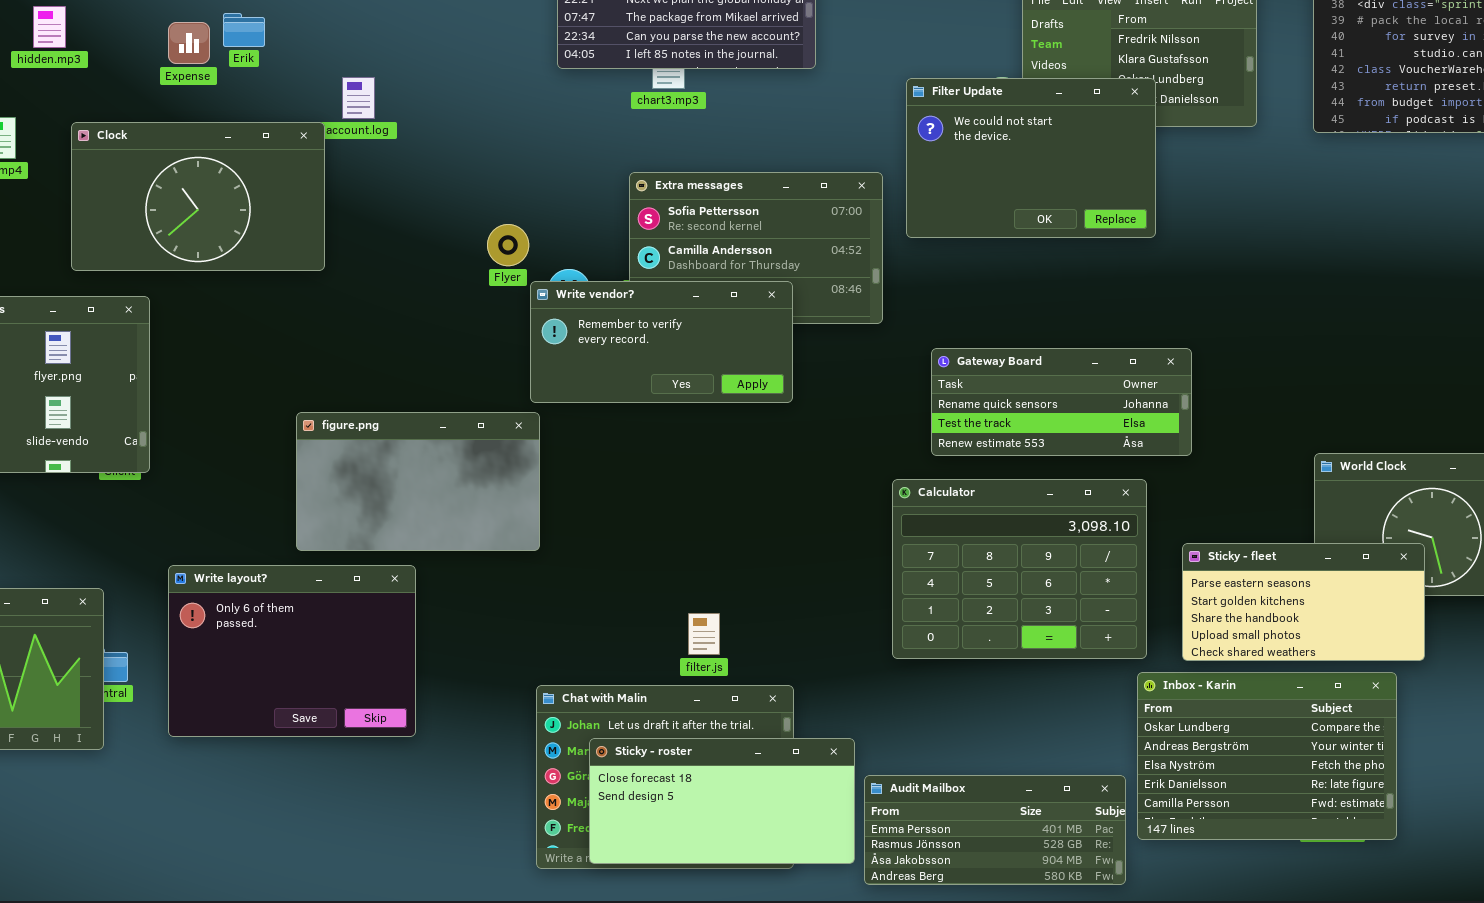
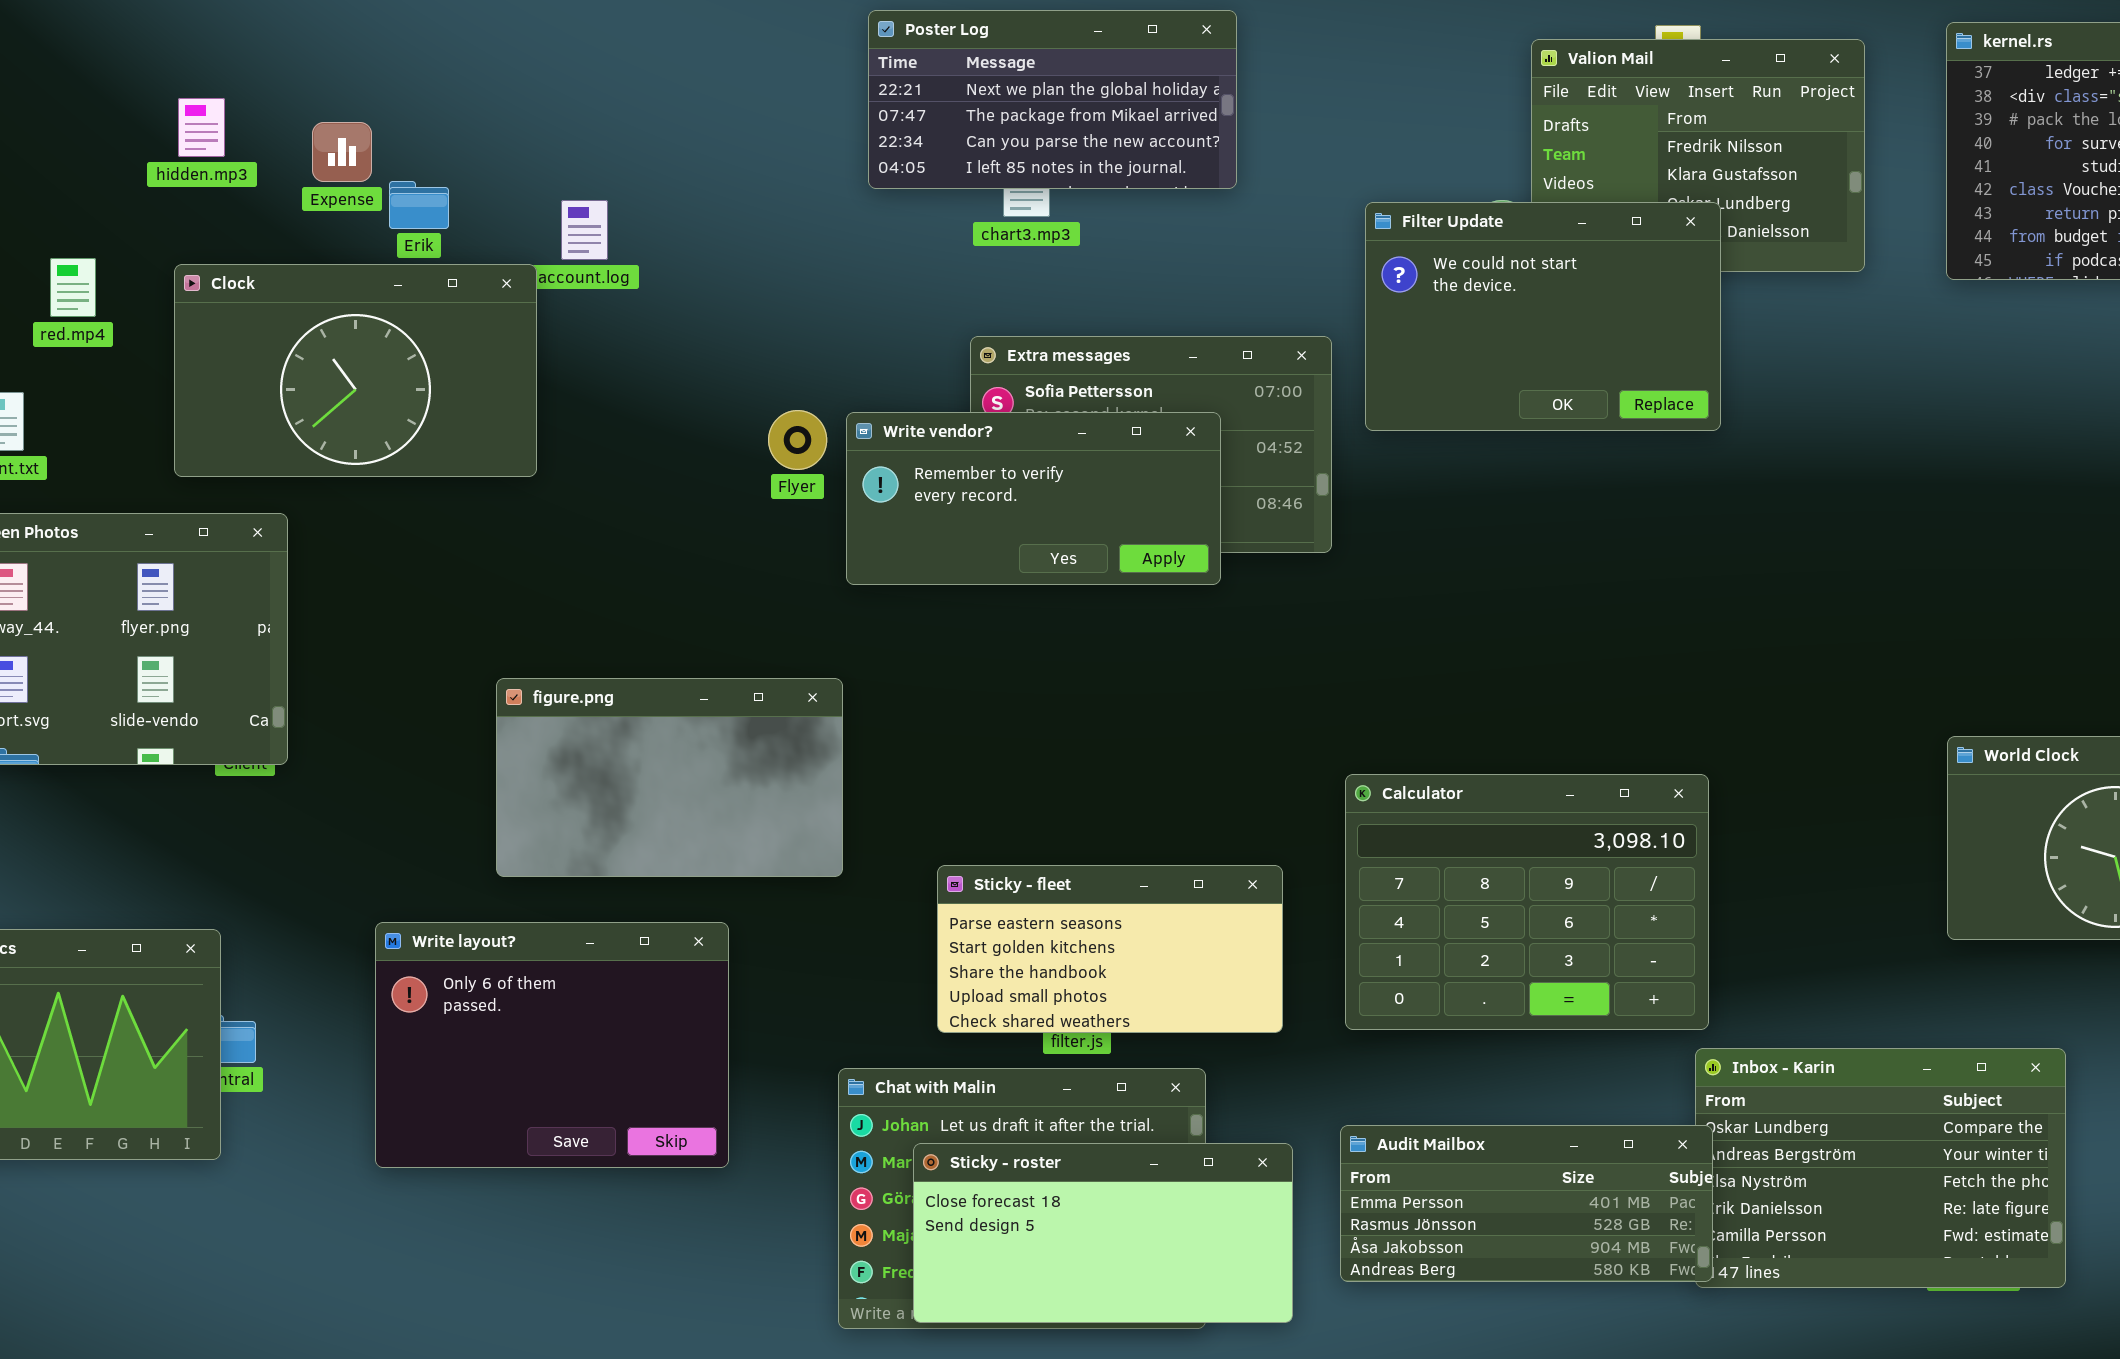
hidden.mp3: [33,6,66,48] -> [178,98,225,157], moved
Erik: [223,13,265,47] -> [389,181,449,229], moved
Write vendor?: [530,281,793,403] -> [846,412,1221,585], moved
Gateway Board: [931,348,1192,456] -> none, closed
Sticky - fleet: [1182,543,1425,661] -> [937,865,1283,1033], moved
Write layout?: [168,565,416,737] -> [375,922,729,1168], moved
Audit Mailbox: [864,775,1126,885] -> [1340,1125,1713,1282], moved

